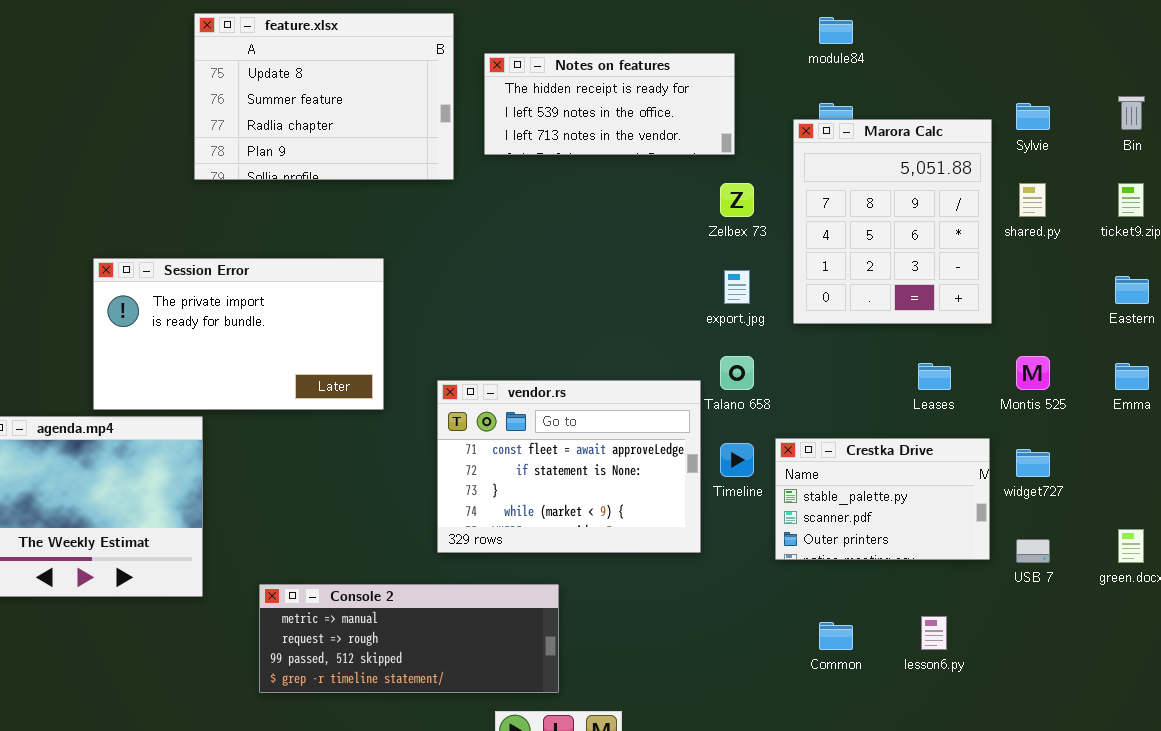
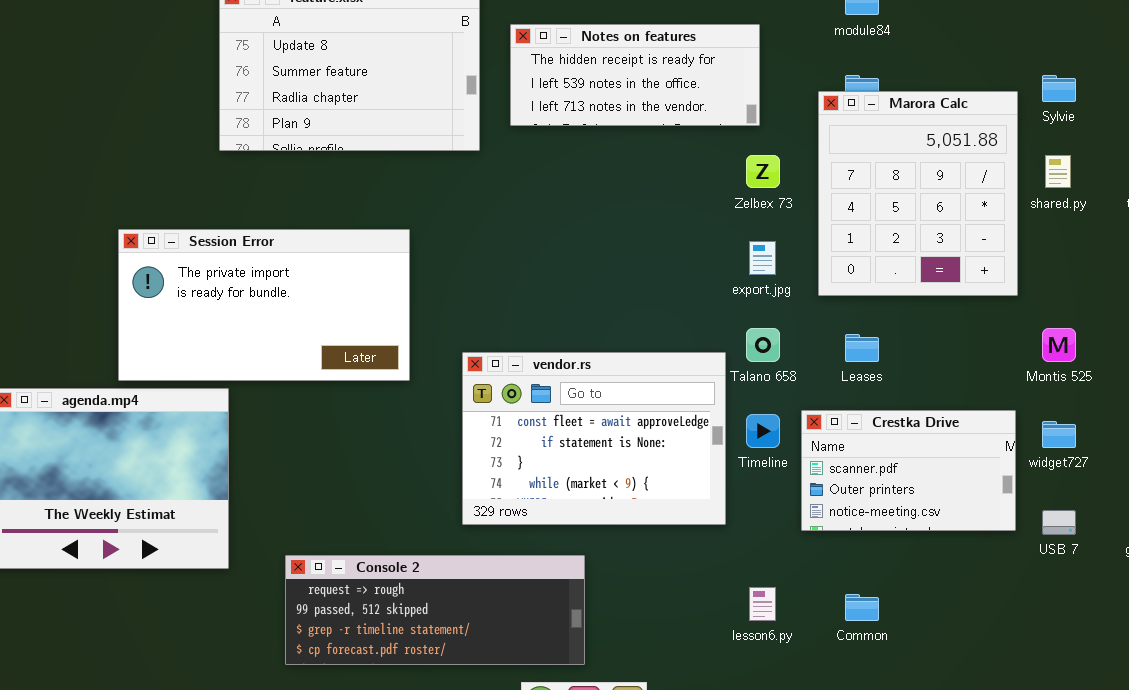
Leases: [918,363,951,390] -> [845,334,879,362], moved
Crestka Drive: [775,438,990,560] -> [801,410,1016,531], scrolled down 1 row
Console 2: [259,584,559,693] -> [285,555,585,665], scrolled down 1 row
lesson6.py: [921,616,947,650] -> [749,587,776,621], moved

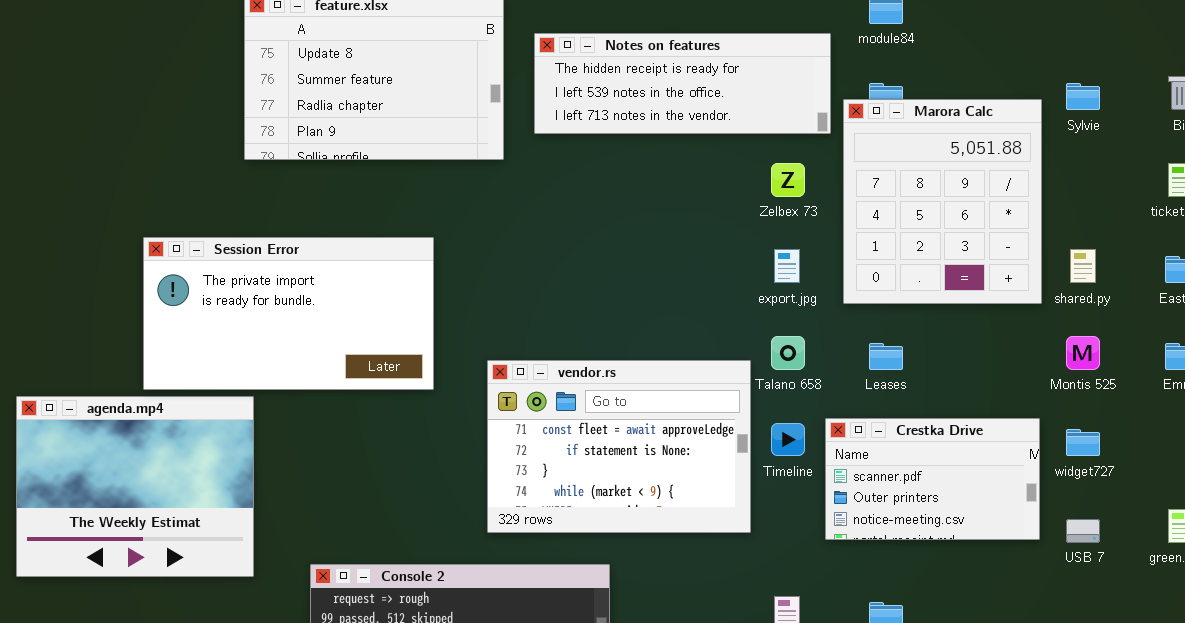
Notes on features: [510,24,760,126] -> [534,33,831,134], resized
shared.py: [1045,155,1071,188] -> [1070,249,1096,283], moved

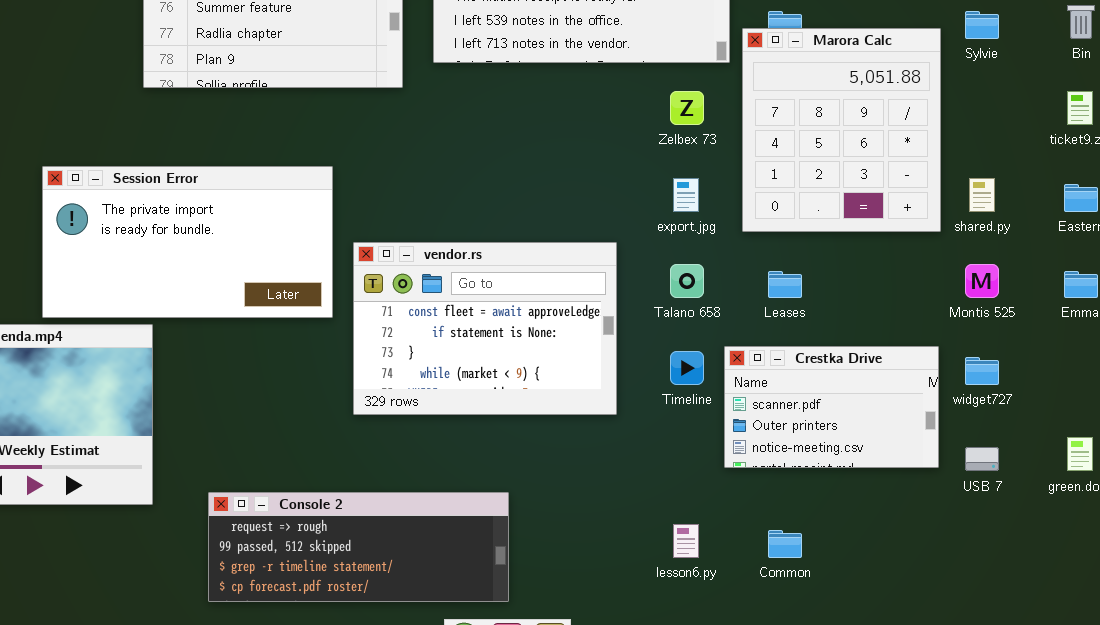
vendor.rs: [487,360,751,533] -> [353,242,617,415], moved

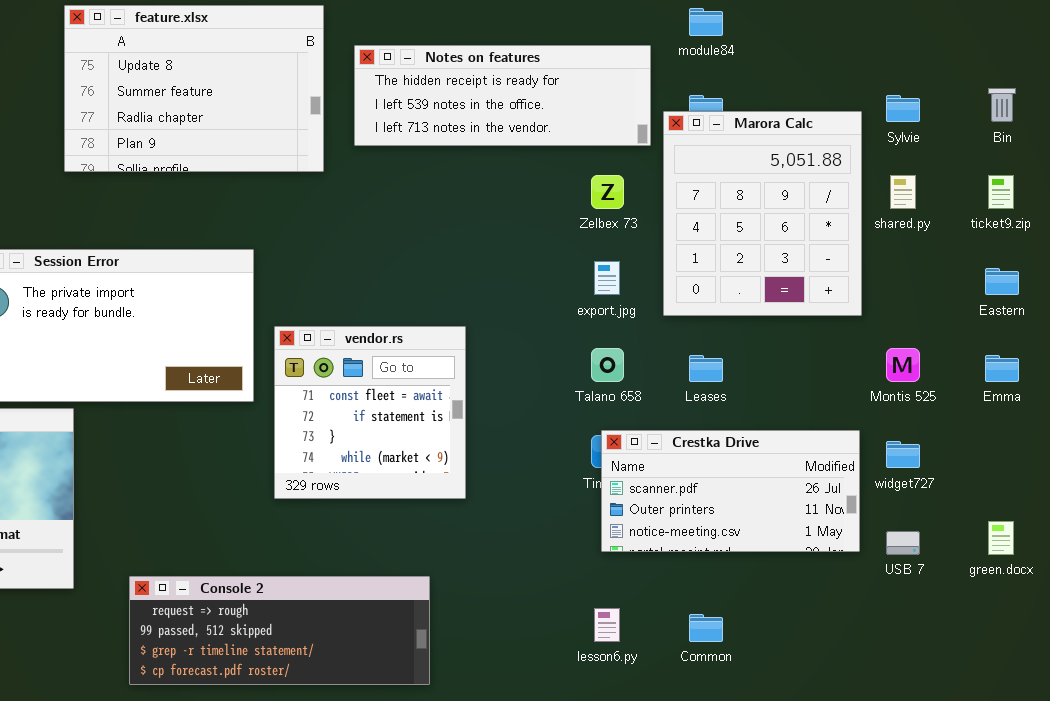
shared.py: [969,178,995,212] -> [890,175,916,209], moved
vendor.rs: [353,242,617,415] -> [274,326,466,499], resized
Crestka Drive: [724,346,939,468] -> [601,430,860,552], resized

